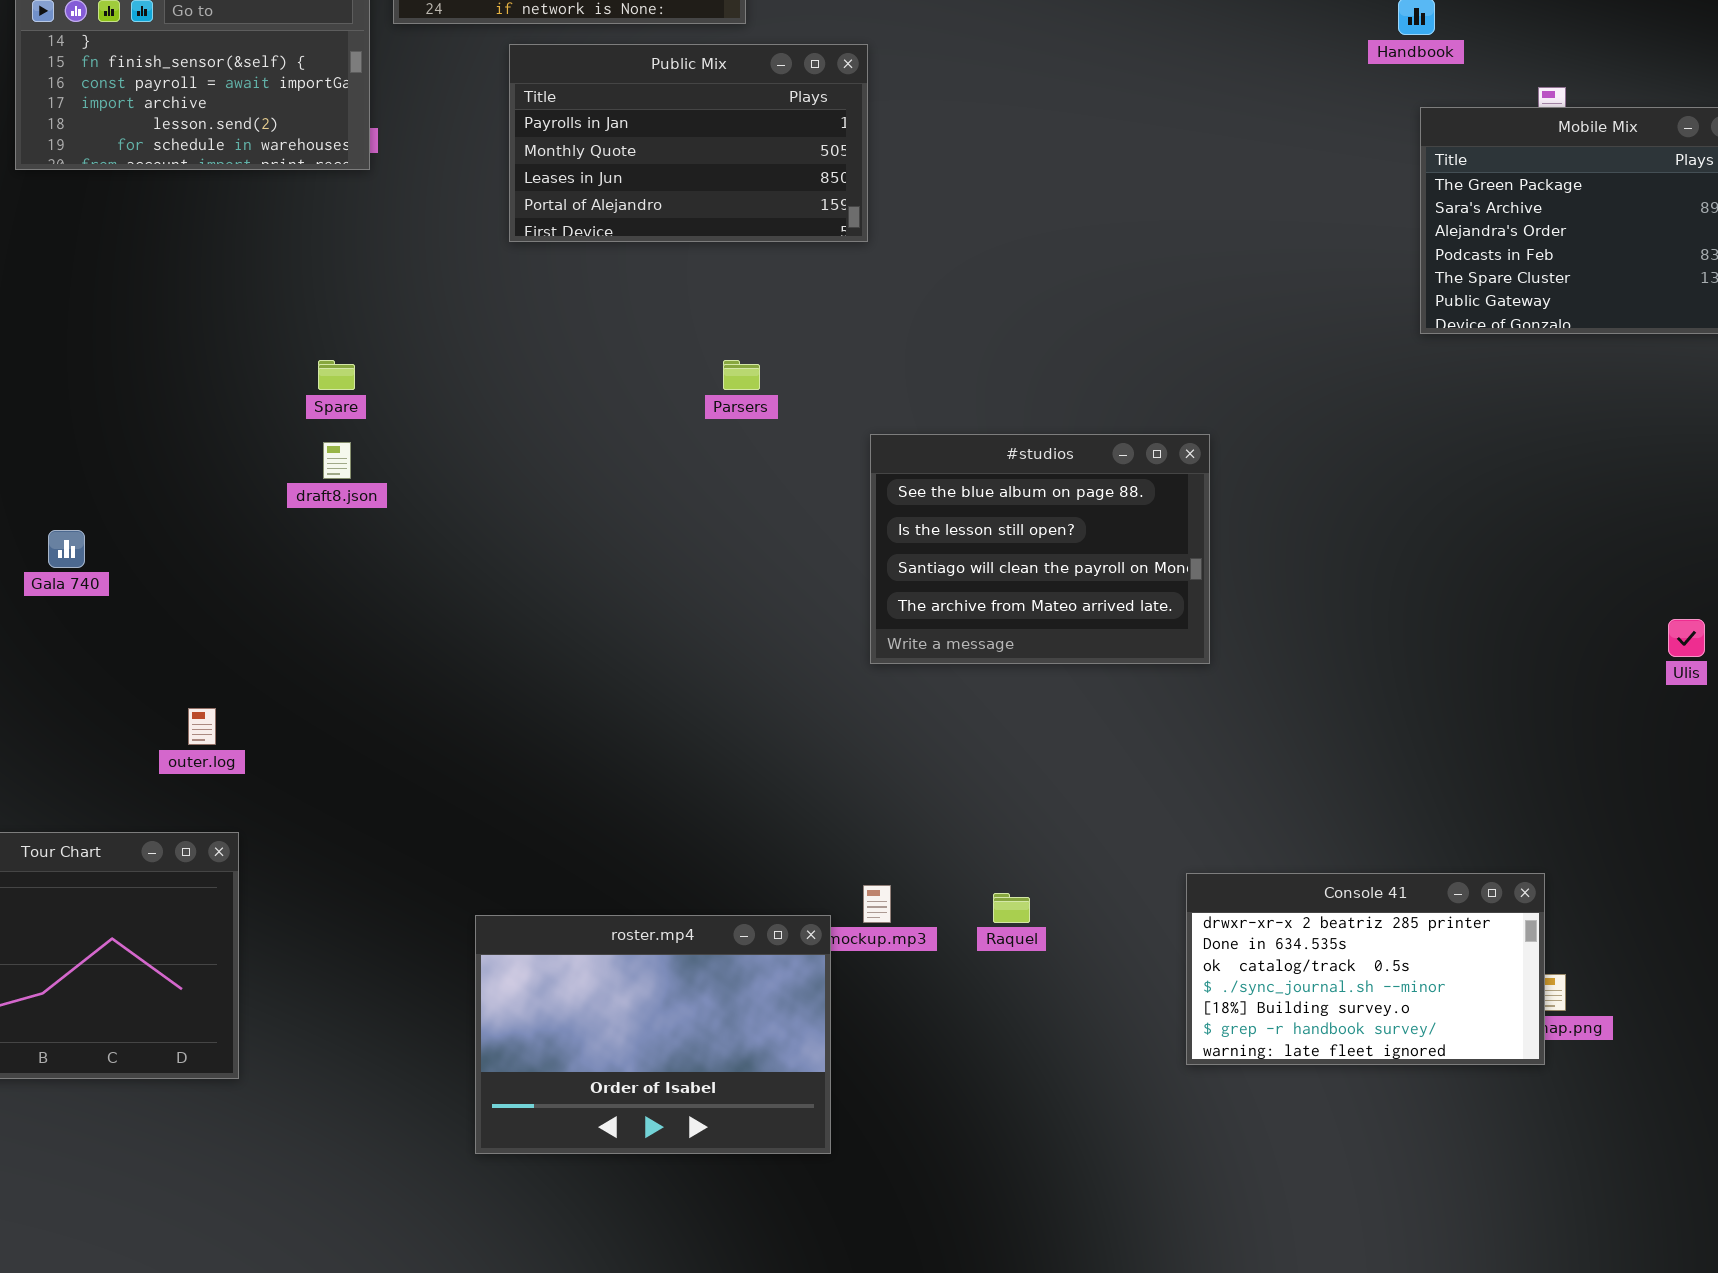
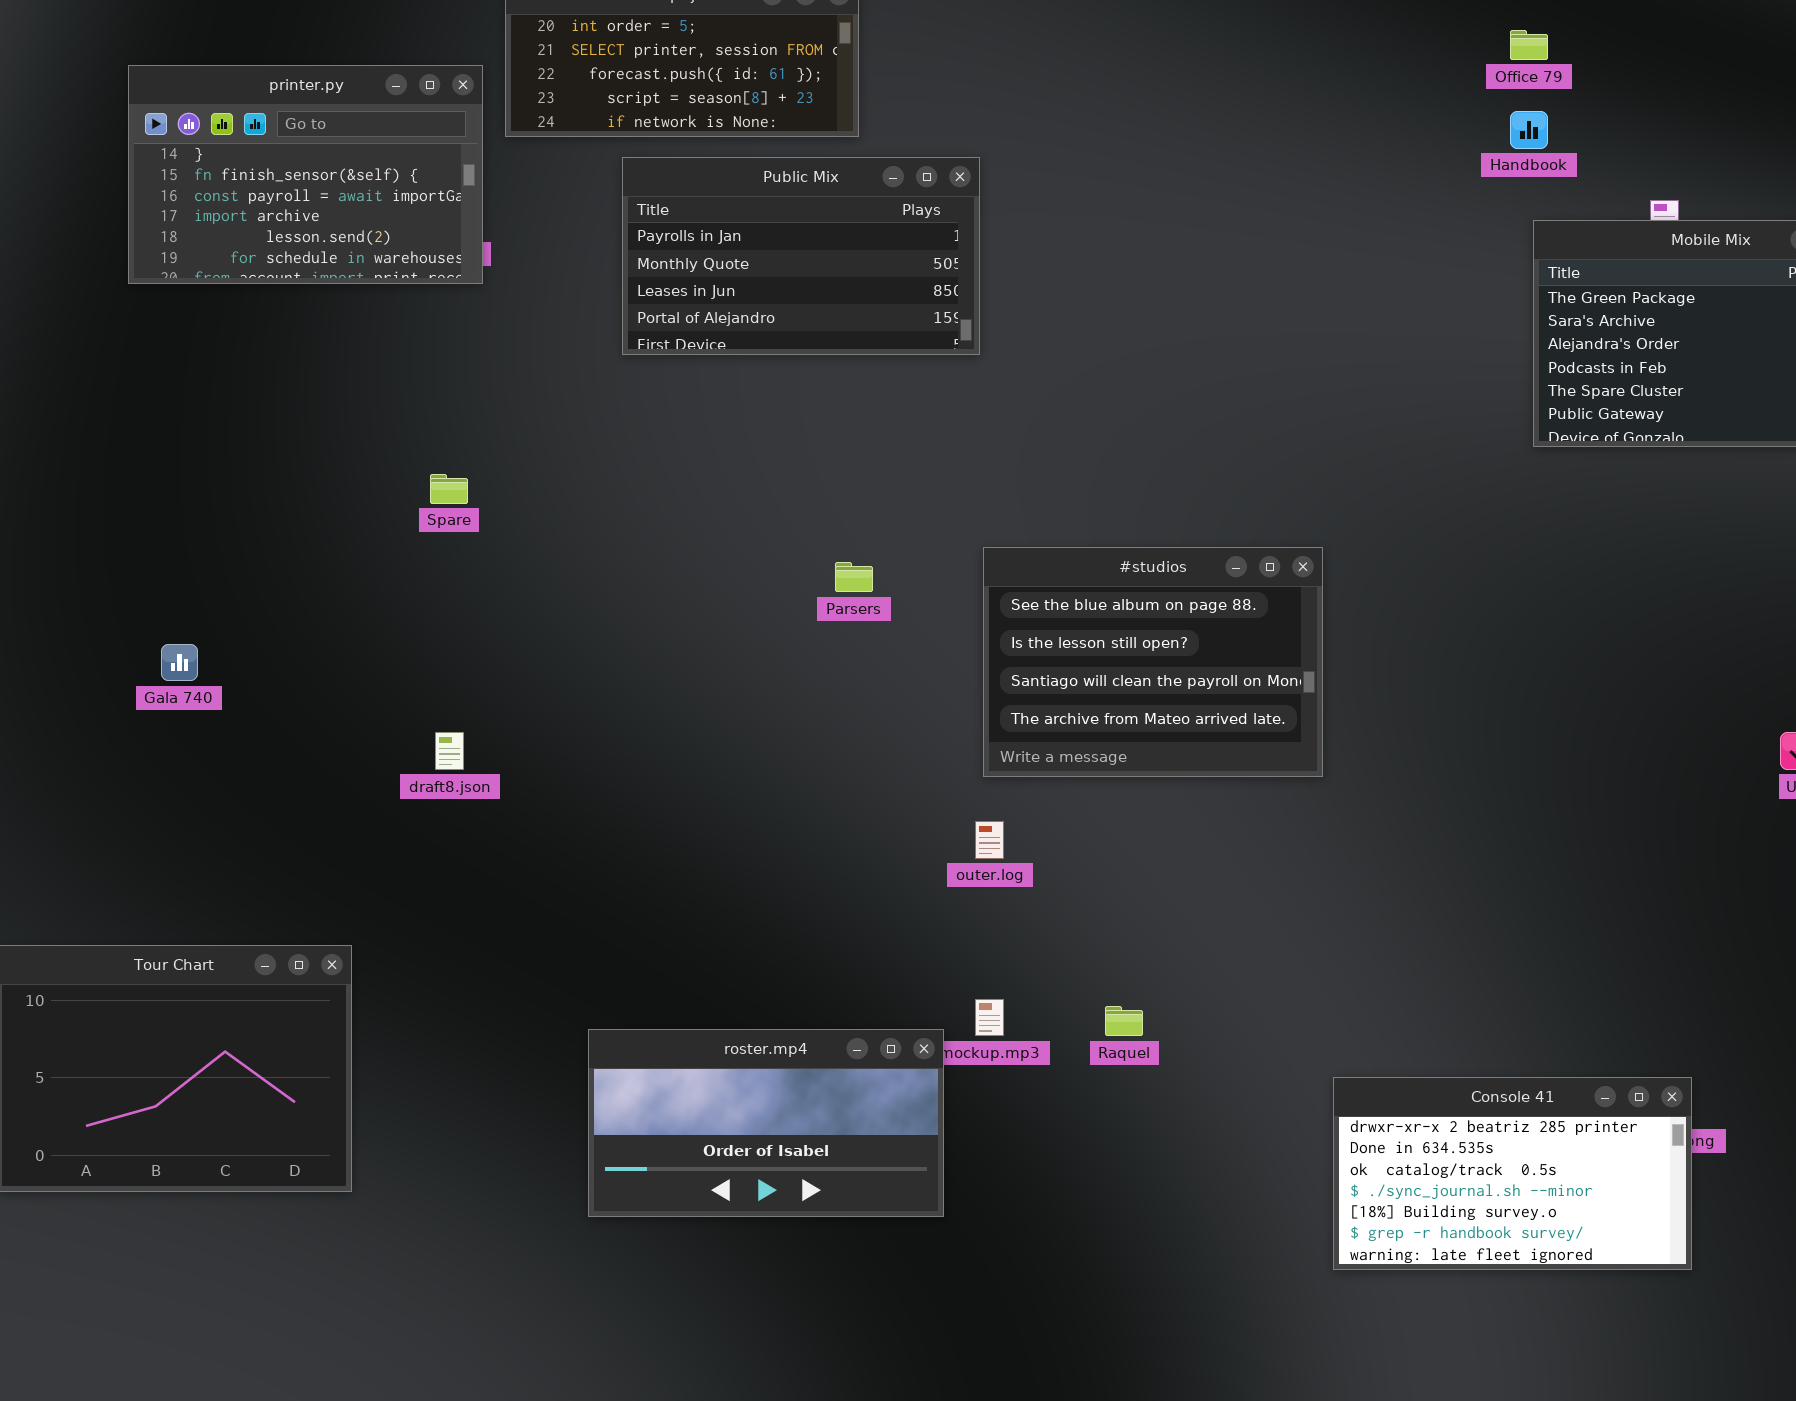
Parsers: [723,360,760,390] -> [835,562,873,592], moved
draft8.json: [323,442,351,479] -> [435,732,464,770], moved
outer.log: [188,708,216,745] -> [975,821,1004,859], moved
Console 41: [1186,873,1545,1065] -> [1333,1077,1692,1270], moved
roster.mp4: [475,915,831,1154] -> [588,1029,944,1217], resized

